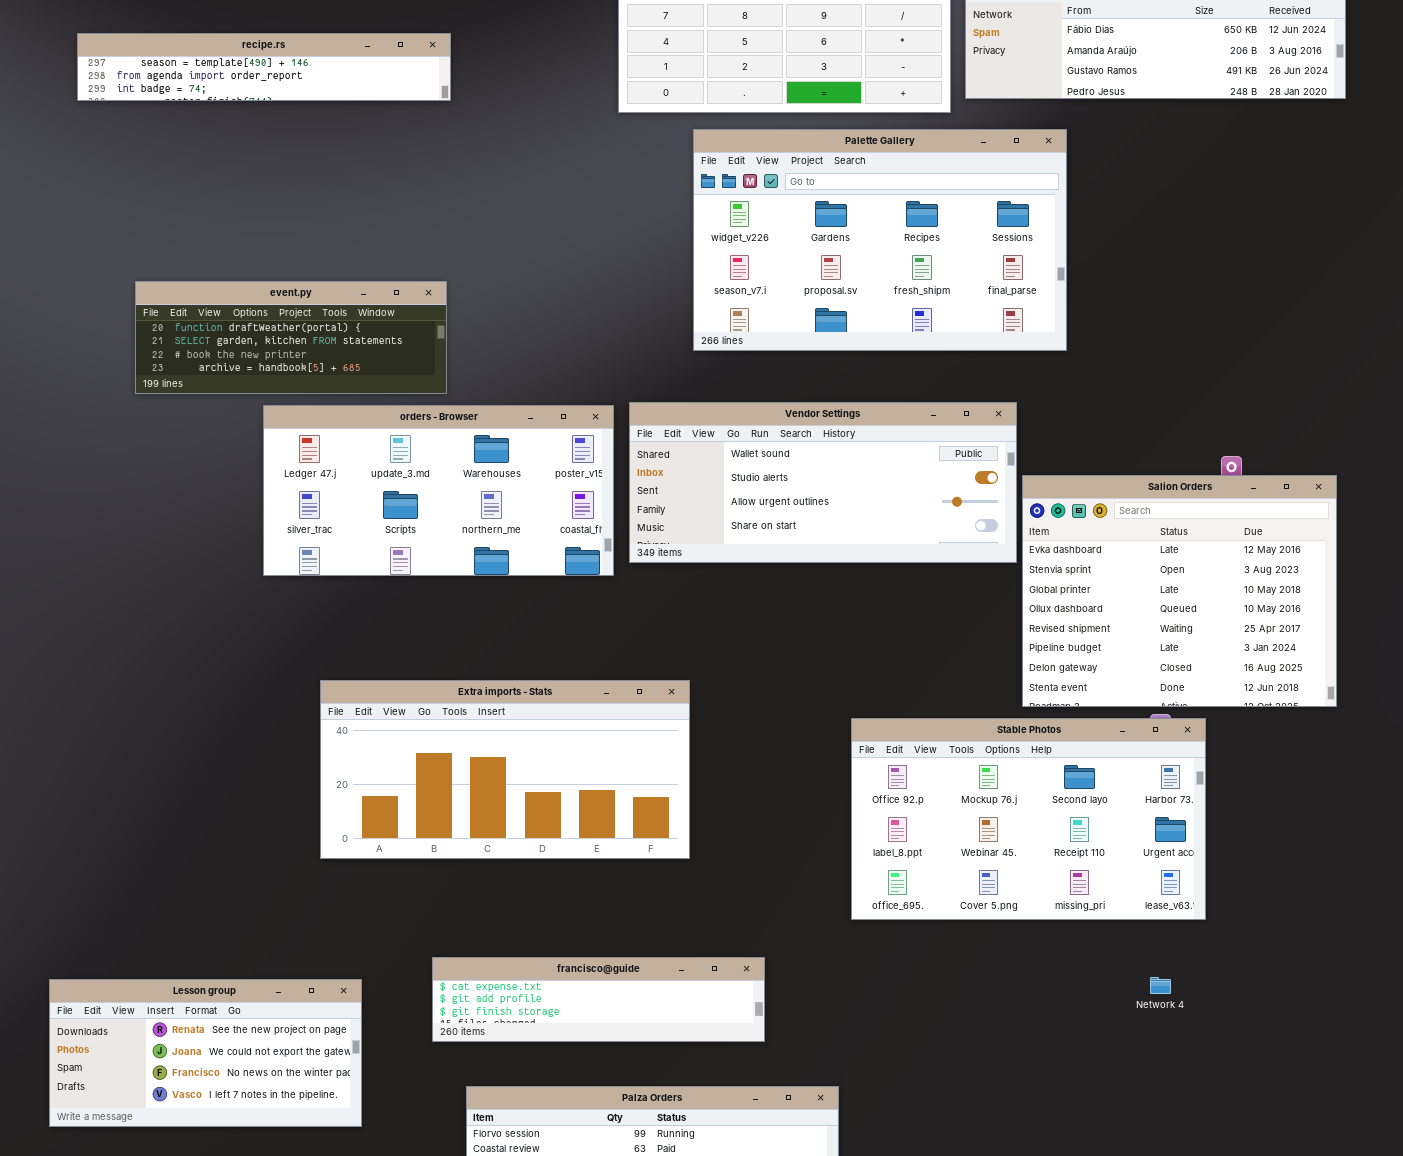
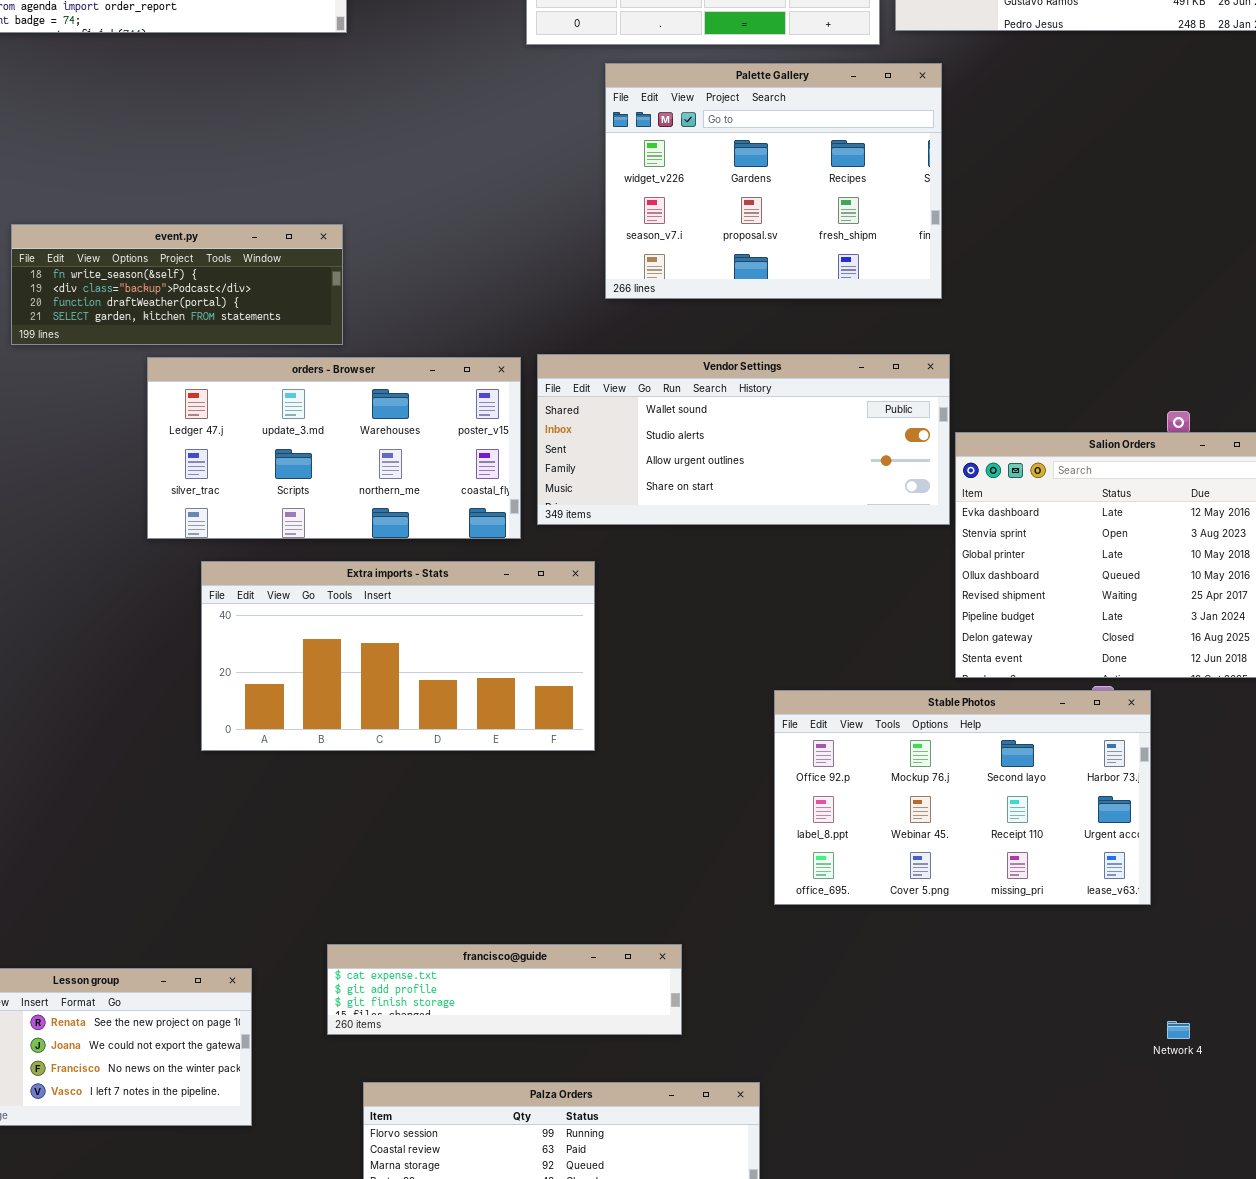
Palette Gallery: [693,129,1067,351] -> [605,63,942,299], resized
event.py: [135,281,447,394] -> [11,224,343,345], scrolled up 2 rows
Extra imports - Stats: [320,680,690,859] -> [201,561,595,751], moved
Network 4: [1150,977,1171,994] -> [1167,1021,1190,1039], moved

